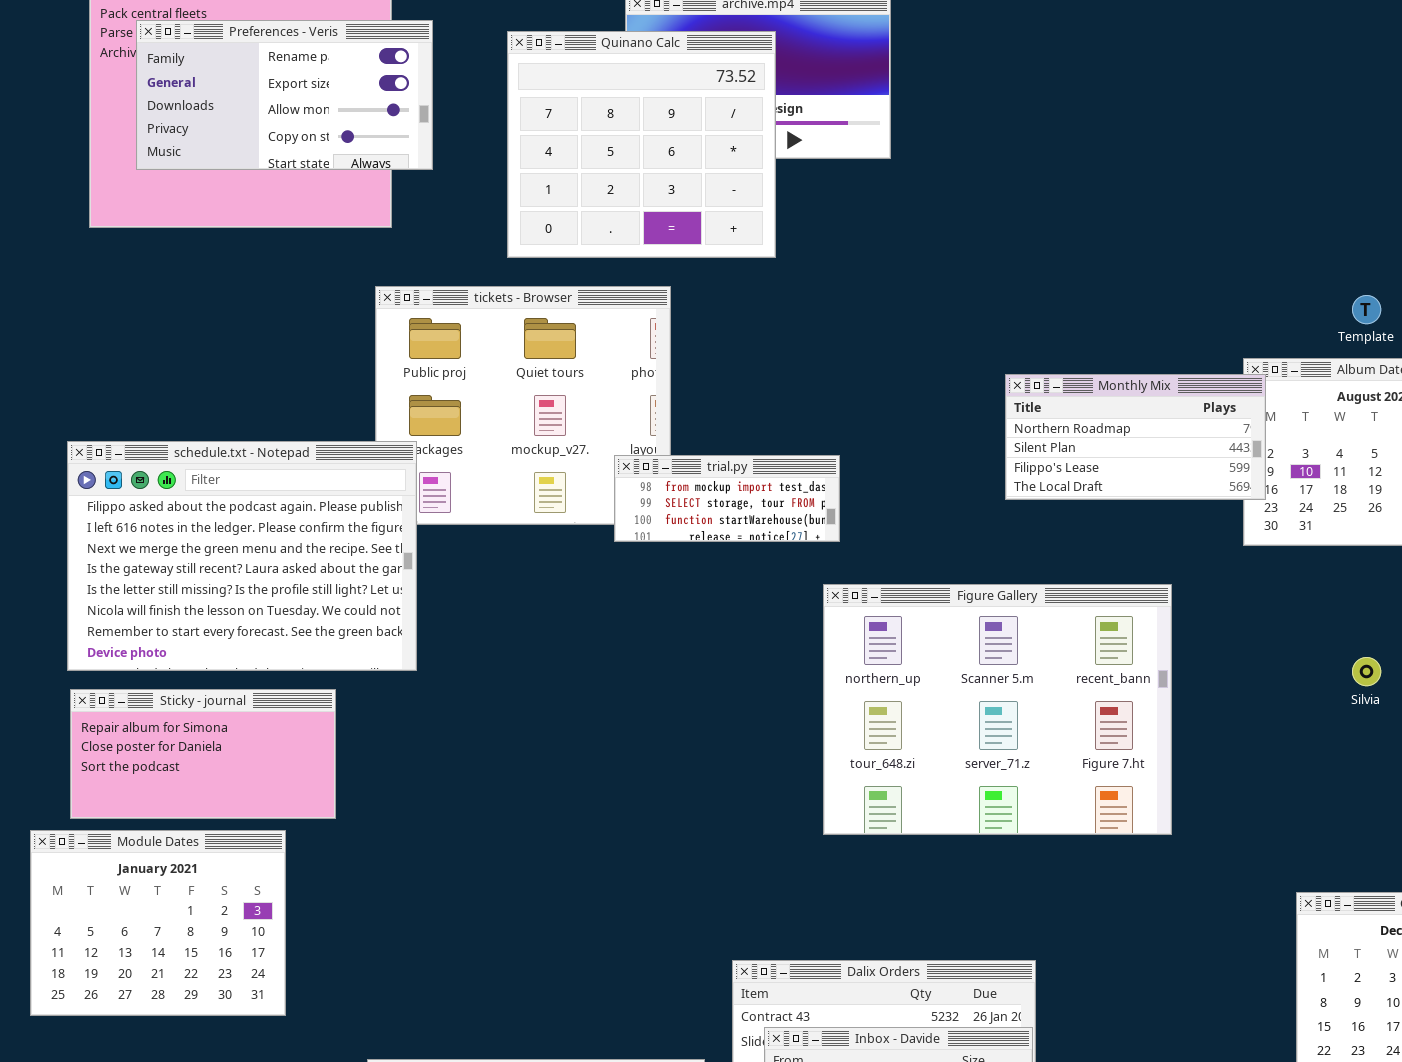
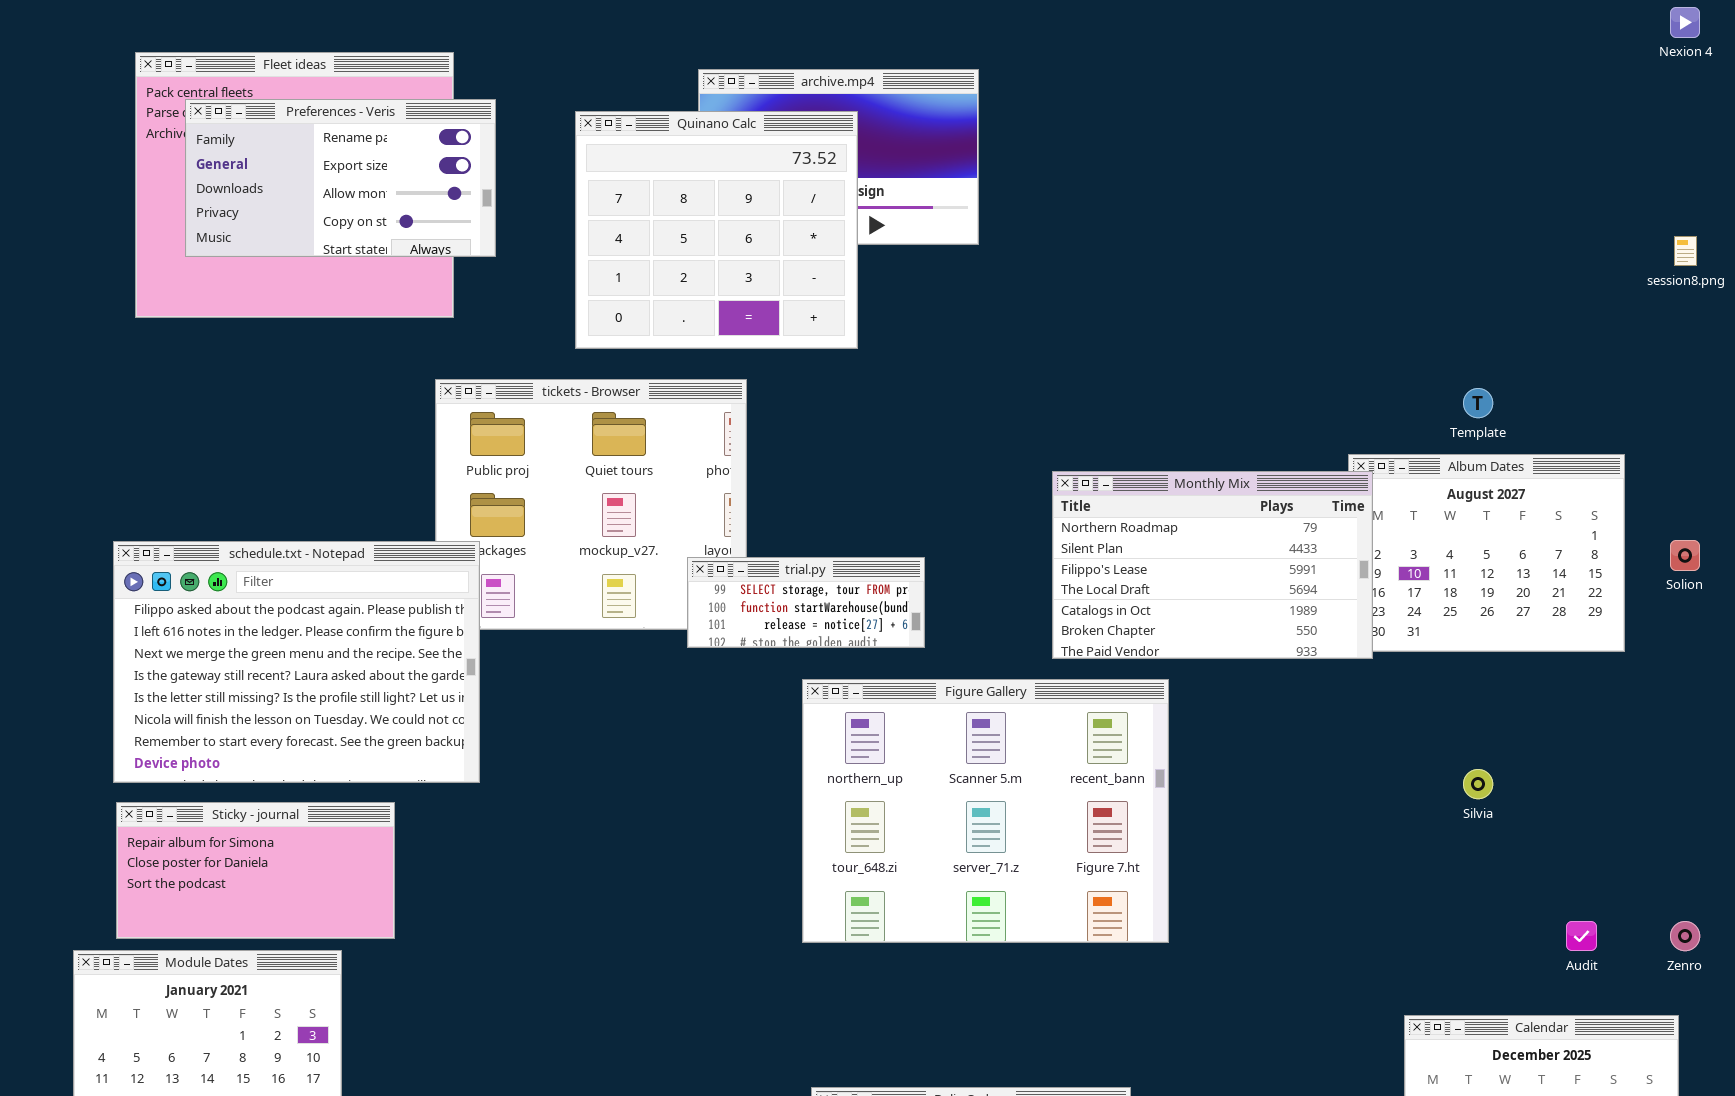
Monthly Mix: [1005,374,1266,500] -> [1052,471,1373,659], resized
trial.py: [614,455,840,542] -> [687,557,925,648], scrolled down 1 row
Figure Gallery: [823,584,1172,835] -> [802,679,1169,943], moved

